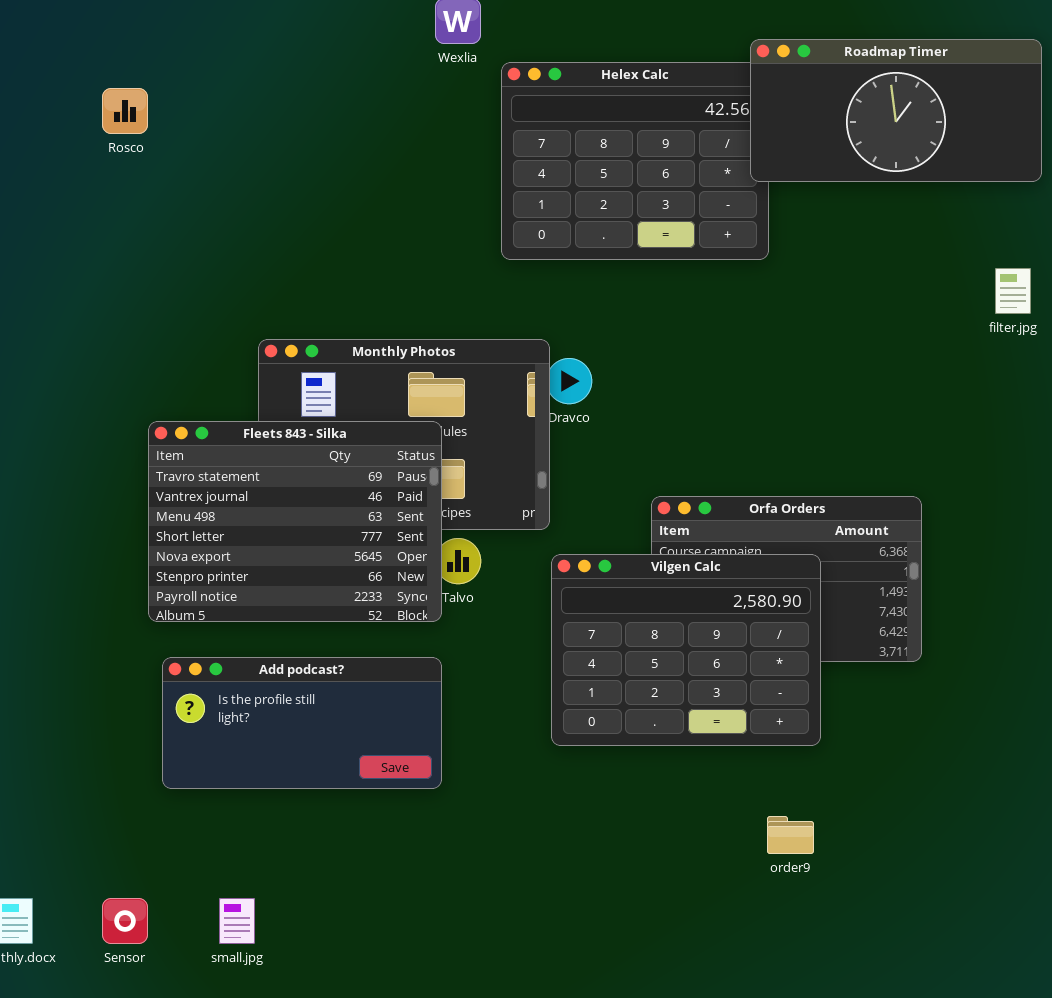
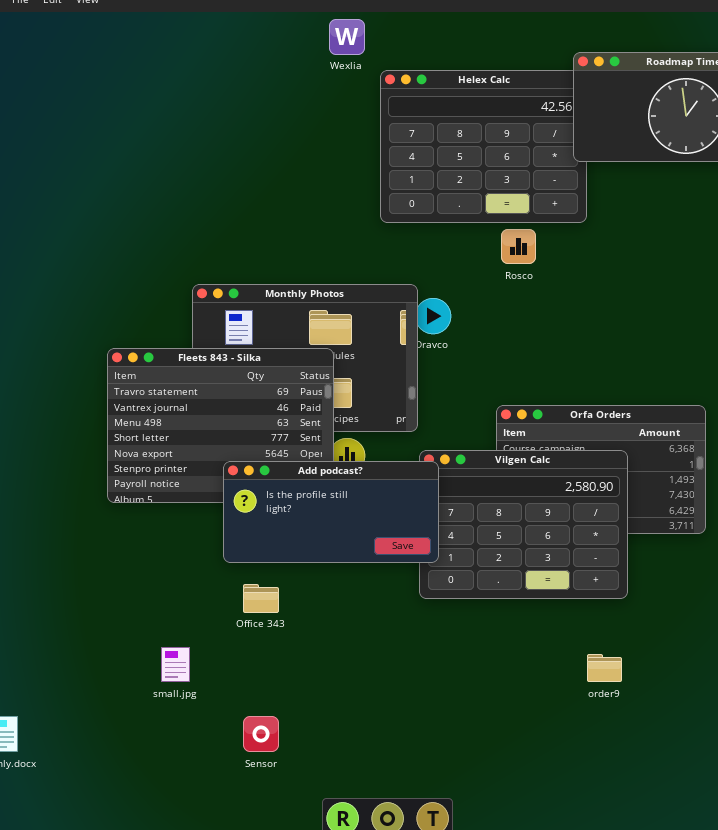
Rosco: [102,88,148,134] -> [501,229,536,264], moved
Add podcast?: [162,657,442,789] -> [223,461,439,563], moved
Sensor: [102,898,148,944] -> [243,716,279,752], moved
small.jpg: [219,898,255,944] -> [161,647,190,682], moved

